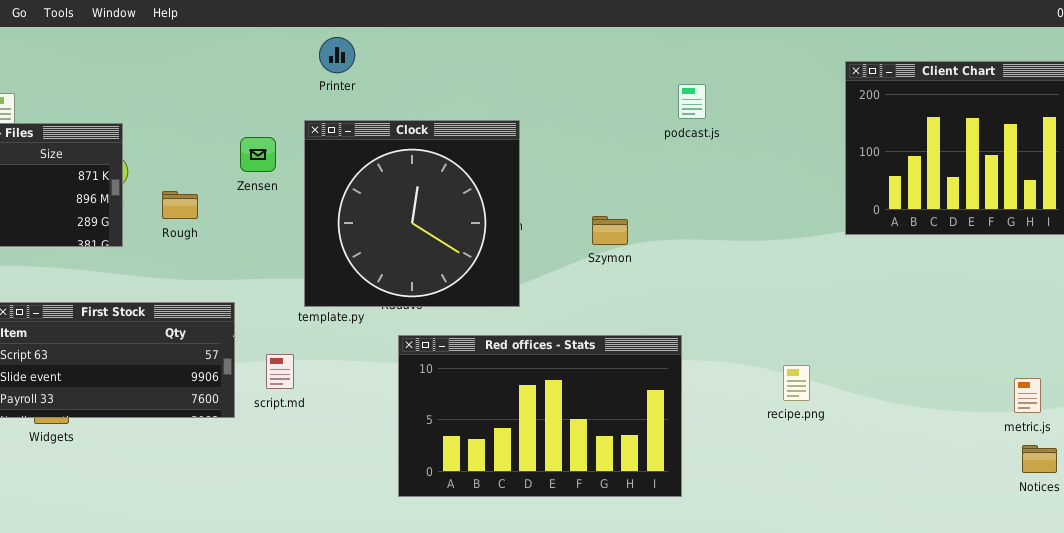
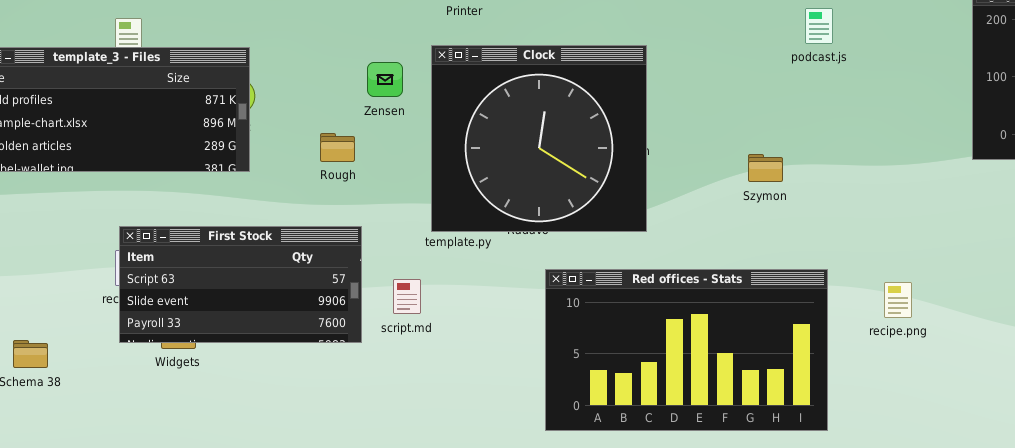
Rough: [162,191,198,219] -> [320,133,355,162], moved
Szymon: [592,216,628,245] -> [748,154,783,182], moved
Red offices - Stats: [398,335,682,497] -> [545,269,828,431], moved
recipe.png: [783,365,810,401] -> [884,282,912,318], moved

